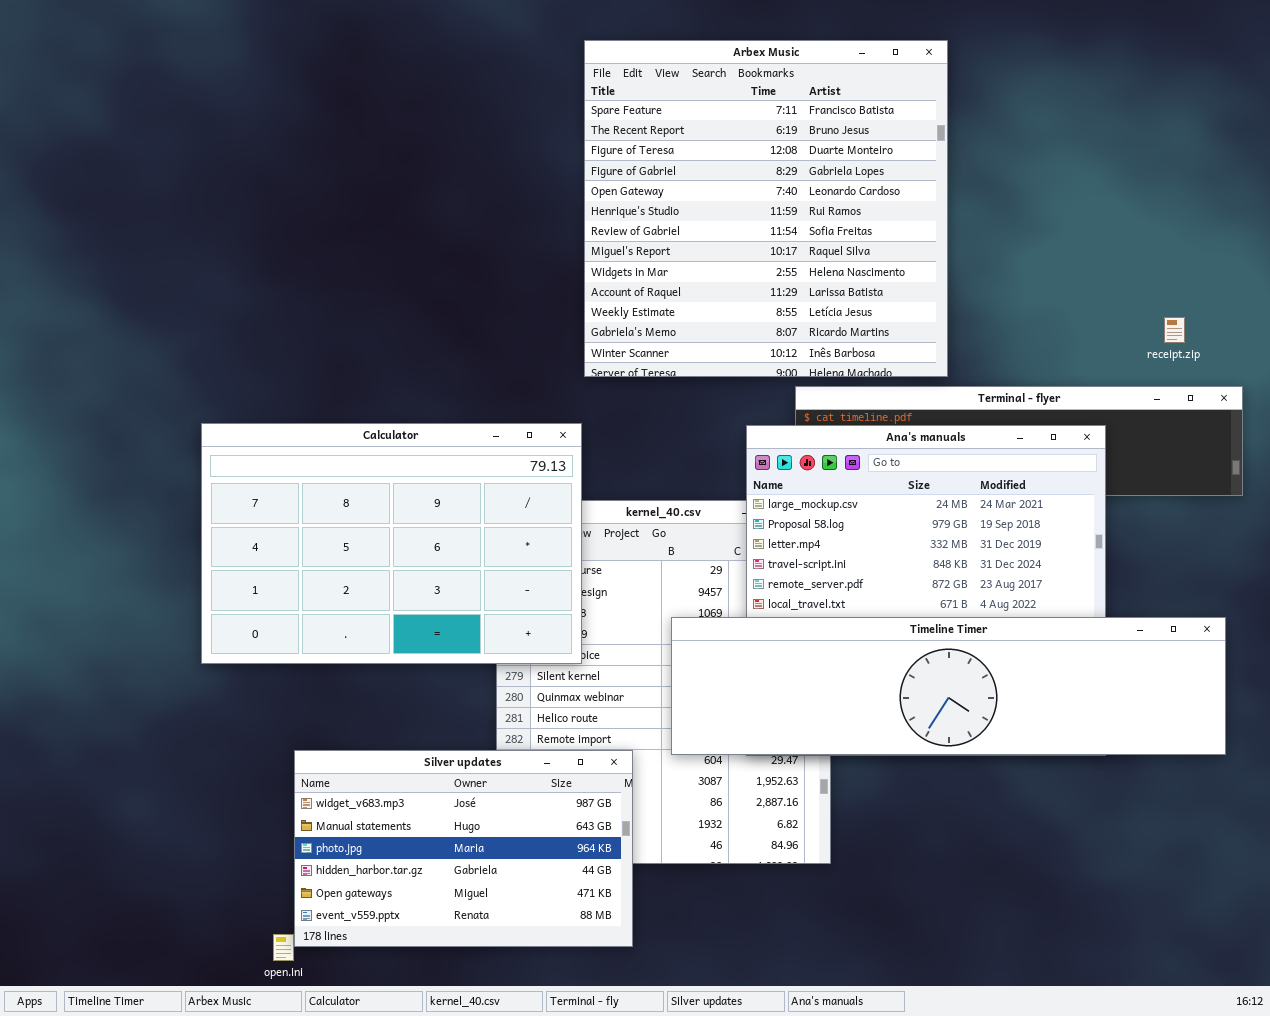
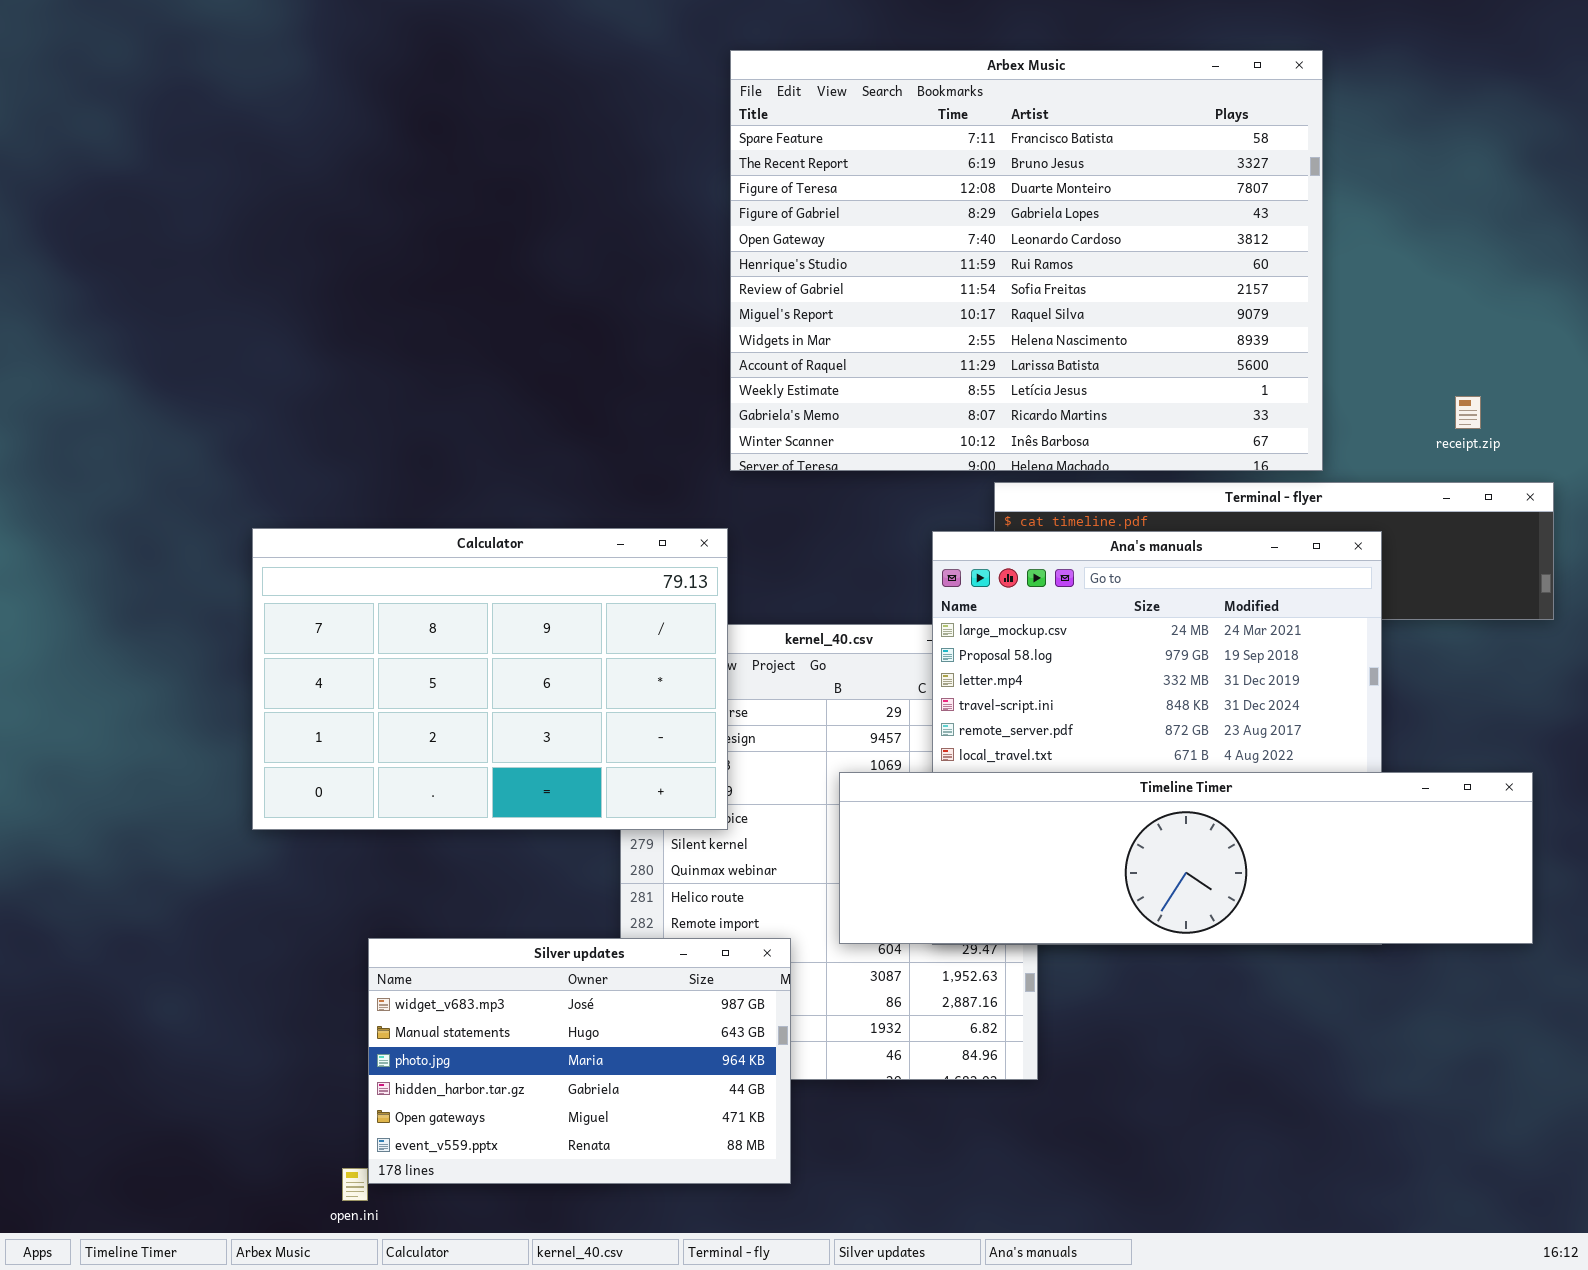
Arbex Music: [584,40,948,377] -> [730,50,1323,471], resized

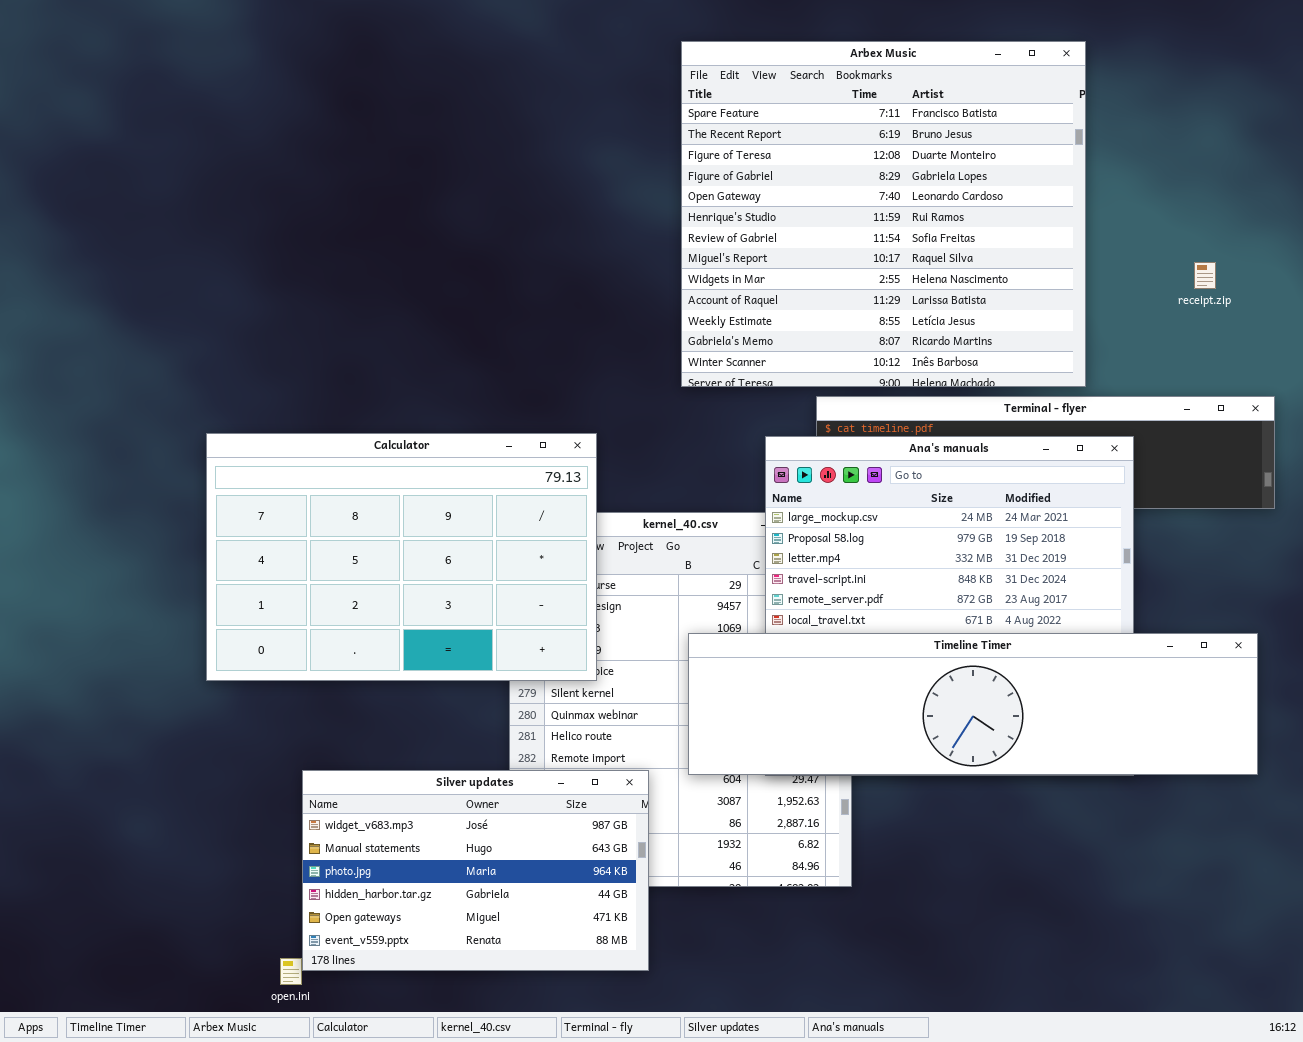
Arbex Music: [730,50,1323,471] -> [681,41,1086,387], resized
receipt.zip: [1455,396,1481,429] -> [1194,262,1216,289], moved

